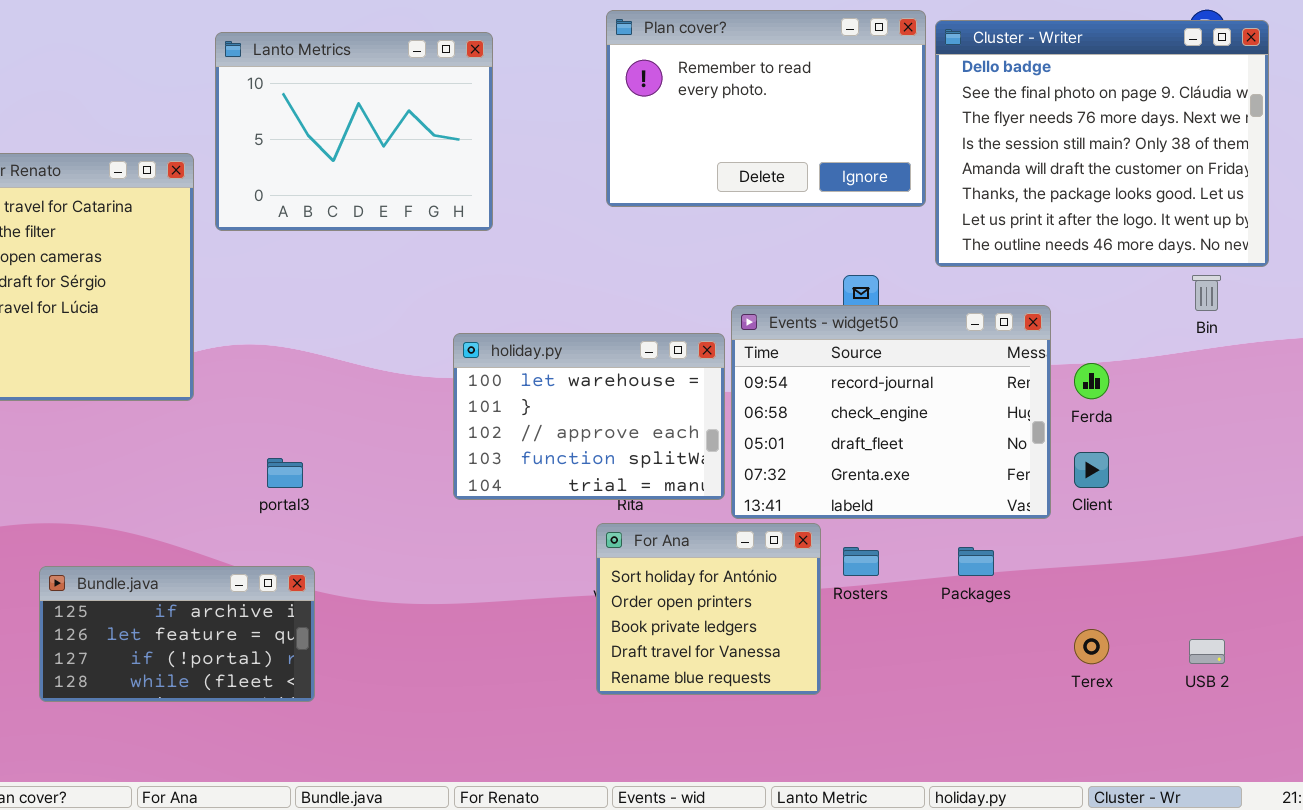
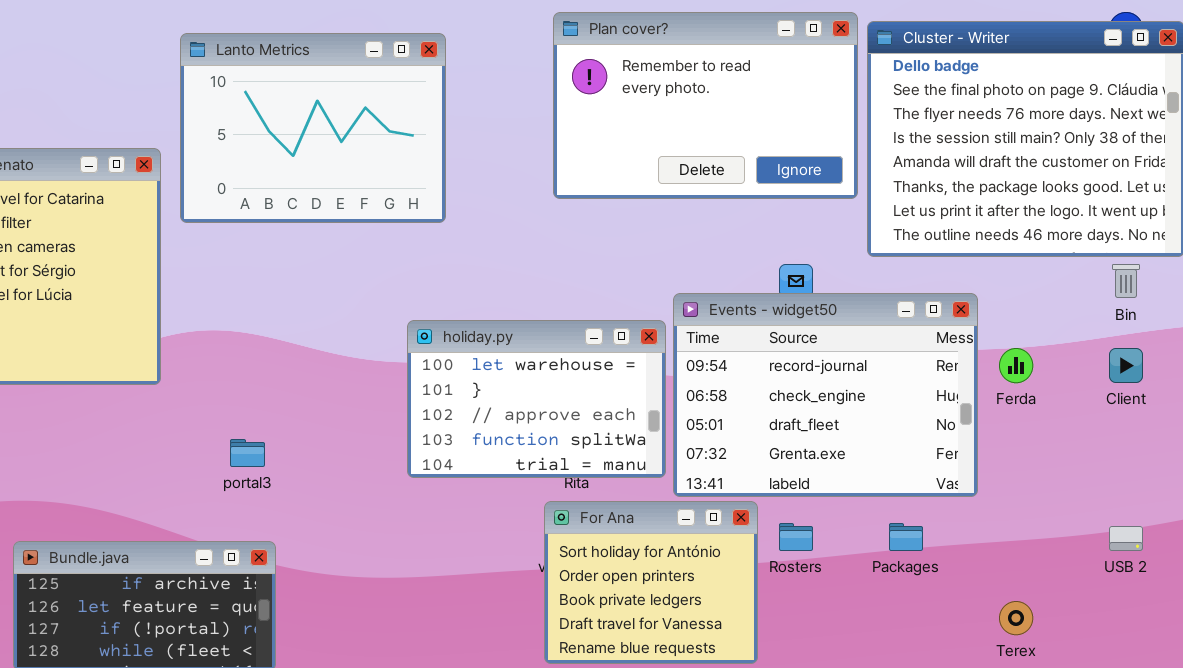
Client: [1074,452,1109,488] -> [1109,348,1143,383], moved
USB 2: [1189,639,1225,664] -> [1109,526,1143,551], moved

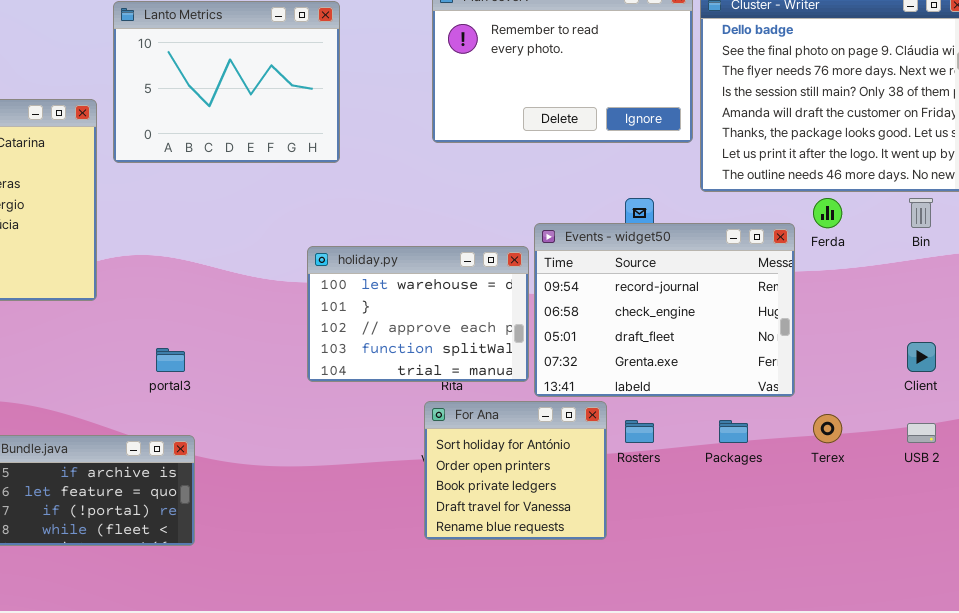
Ferda: [999,348,1033,383] -> [813,198,842,228], moved
Client: [1109,348,1143,383] -> [907,342,936,372], moved
Terex: [999,601,1033,635] -> [813,414,842,443], moved

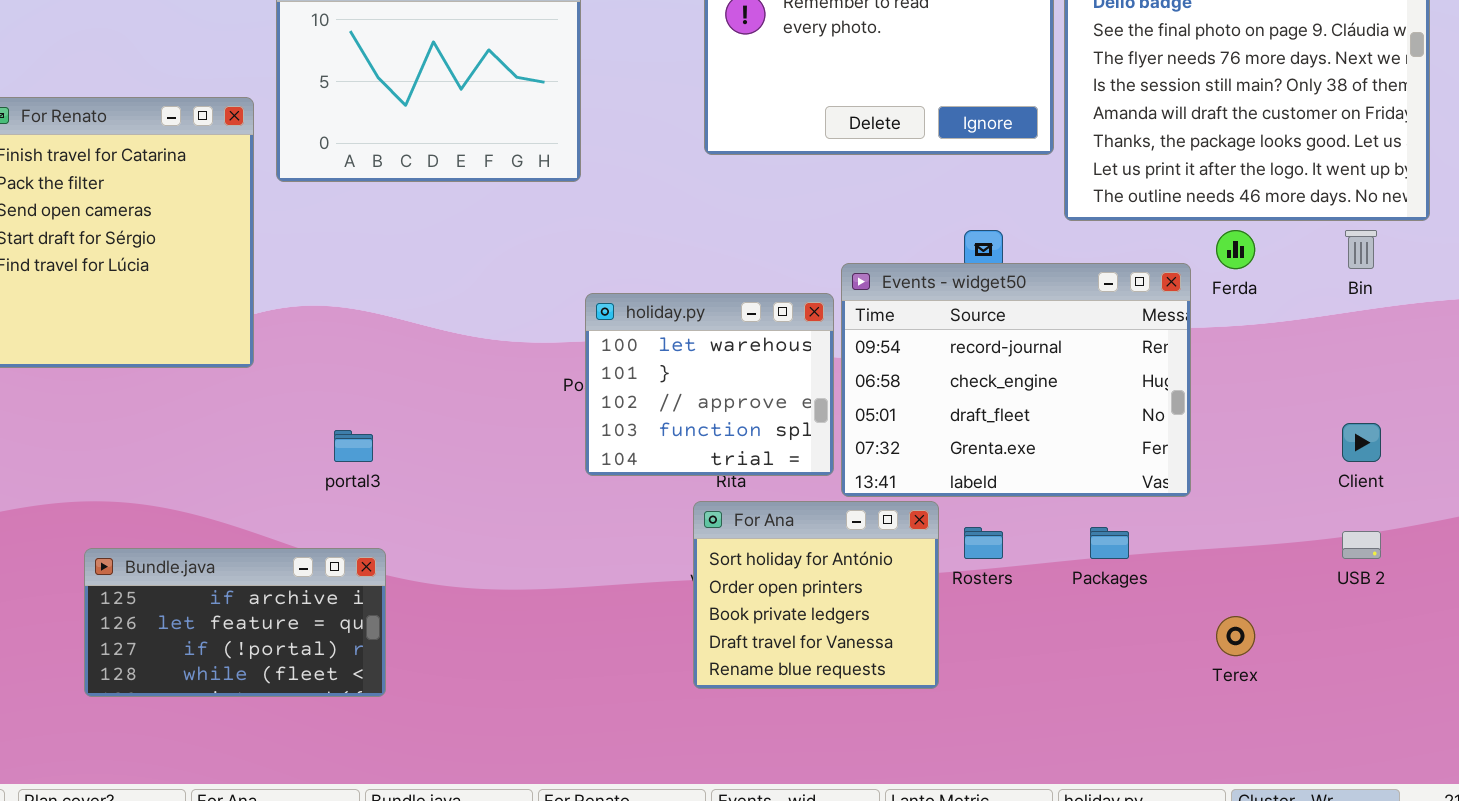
holiday.py: [307,246,529,382] -> [585,293,834,476], resized
Terex: [813,414,842,443] -> [1216,616,1255,656], moved

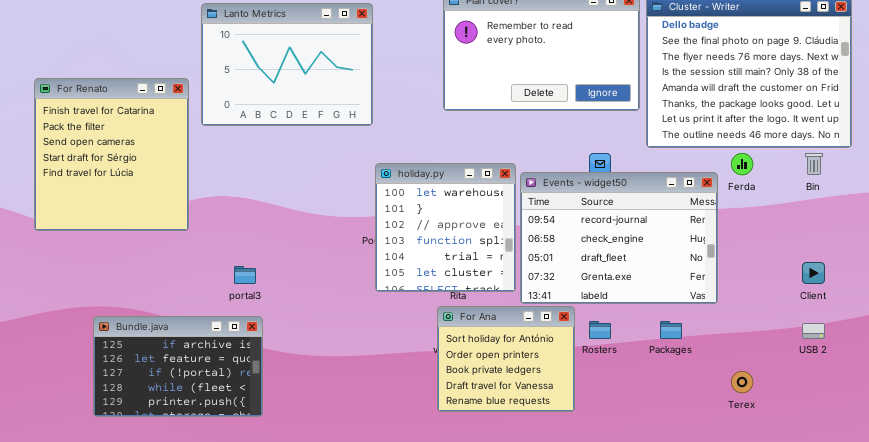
holiday.py: [585,293,834,476] -> [375,163,516,292], resized
Bundle.java: [84,548,386,697] -> [93,316,263,417], resized

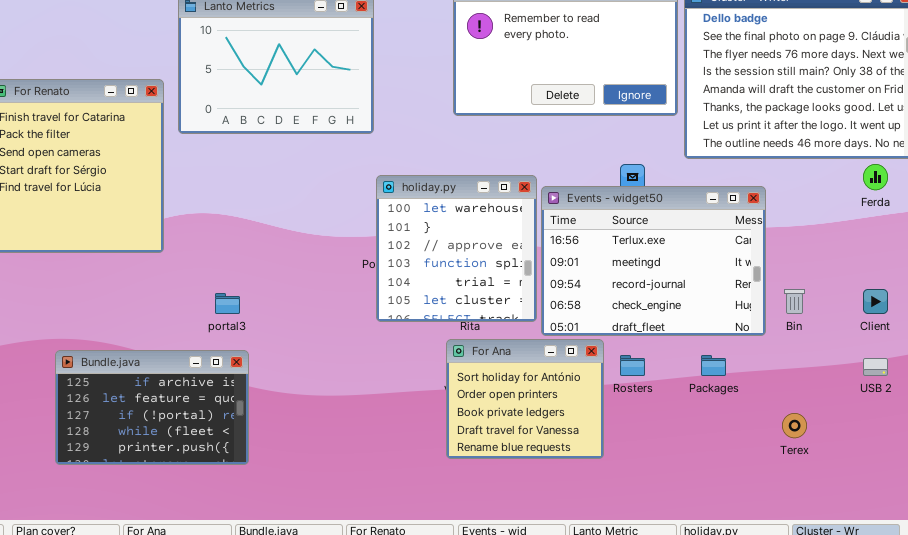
Ferda: [731,153,753,175] -> [863,164,888,190], moved
Bin: [805,153,823,175] -> [784,289,805,314], moved
Events - widget50: [520,172,718,304] -> [541,186,766,336], scrolled up 2 rows

